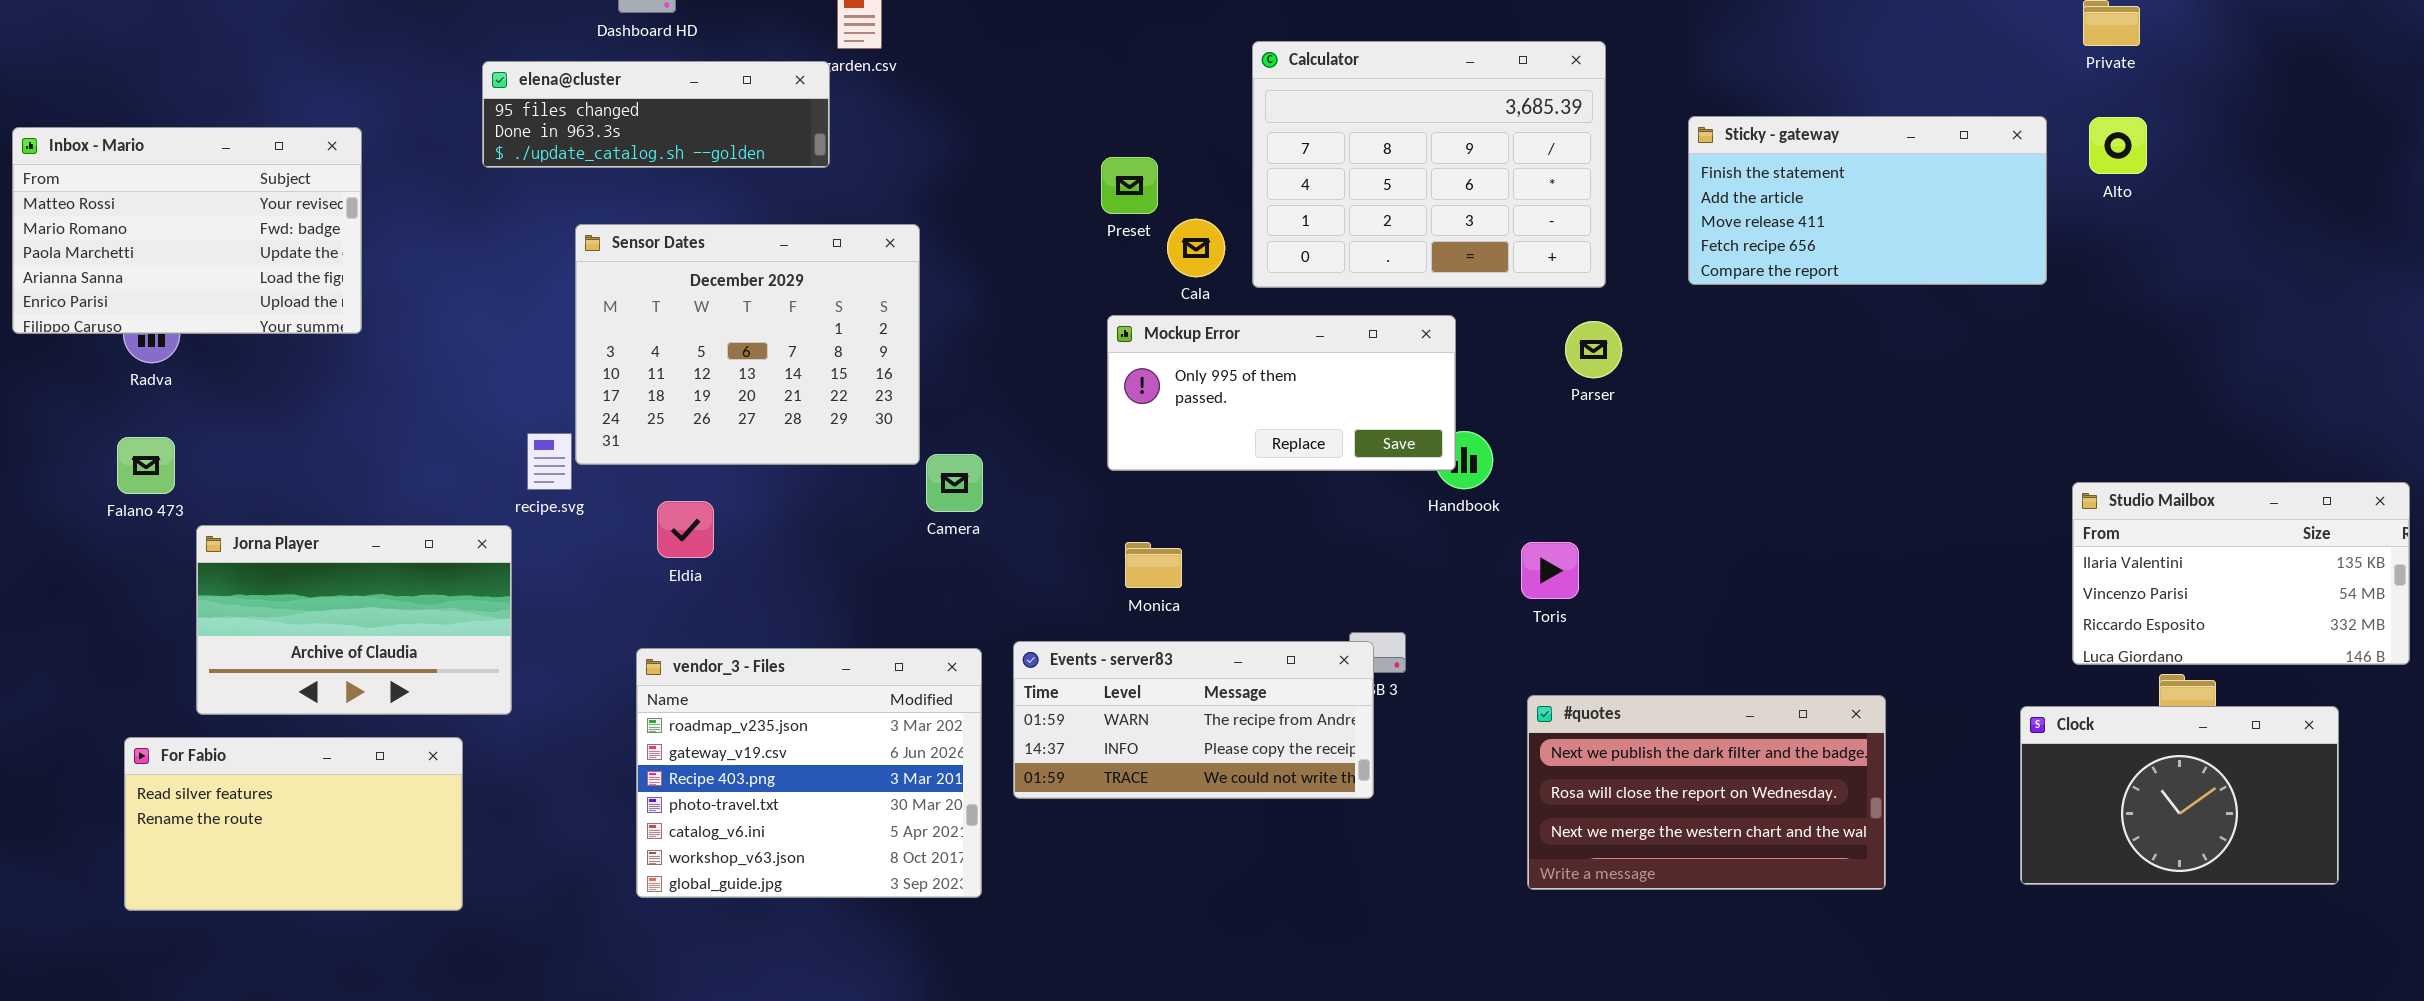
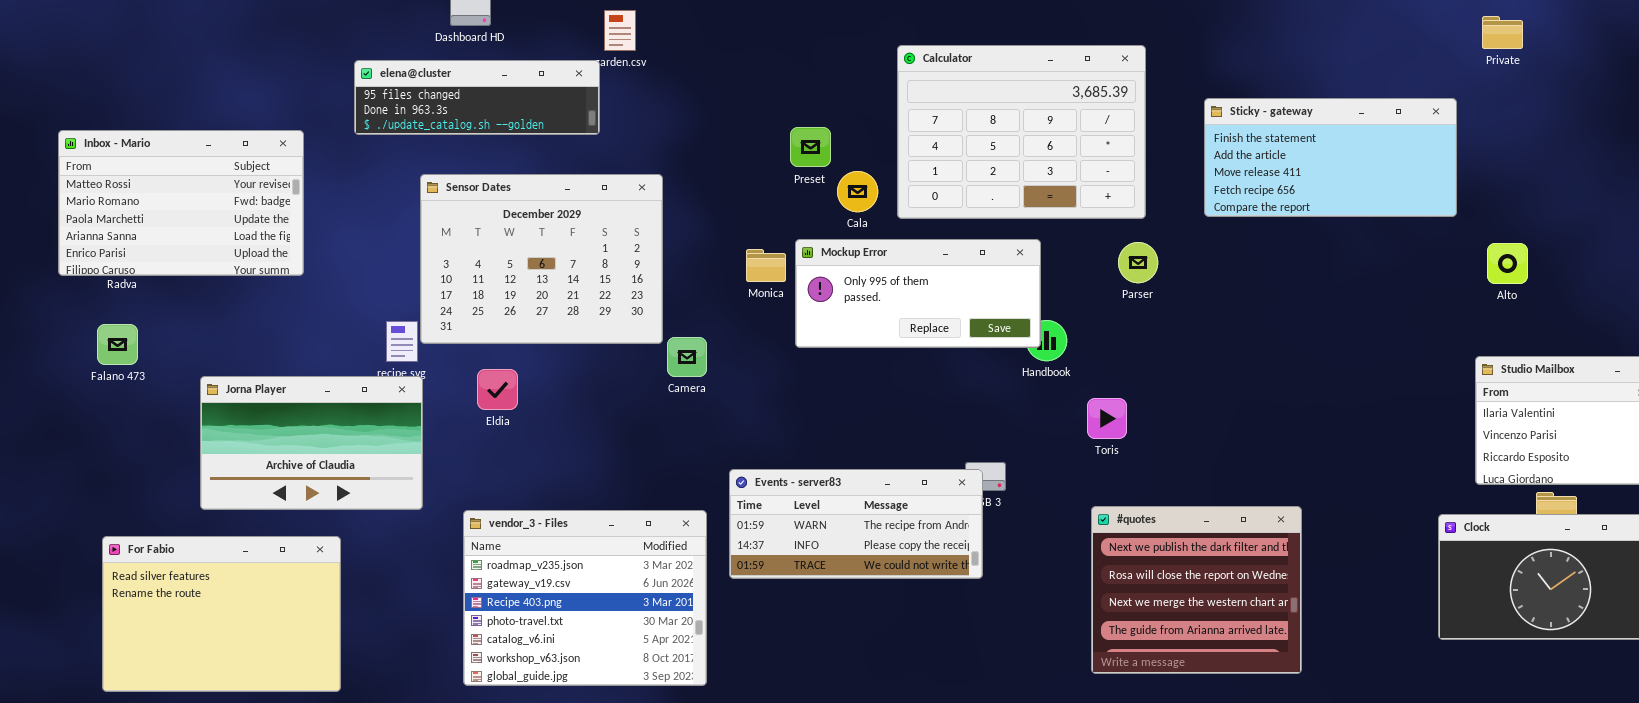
Alto: [2089,117,2147,174] -> [1487,243,1528,284], moved
Inbox - Mario: [12,127,362,334] -> [58,130,304,276], moved
Jorna Player: [196,525,512,715] -> [200,376,423,510], moved
Monica: [1125,542,1182,588] -> [746,249,786,282], moved
vendor_3 - Files: [636,648,982,898] -> [463,510,707,686], moved
#quotes: [1527,695,1886,890] -> [1091,506,1302,674], resized
For Fabio: [124,737,463,911] -> [102,536,341,692], resized

